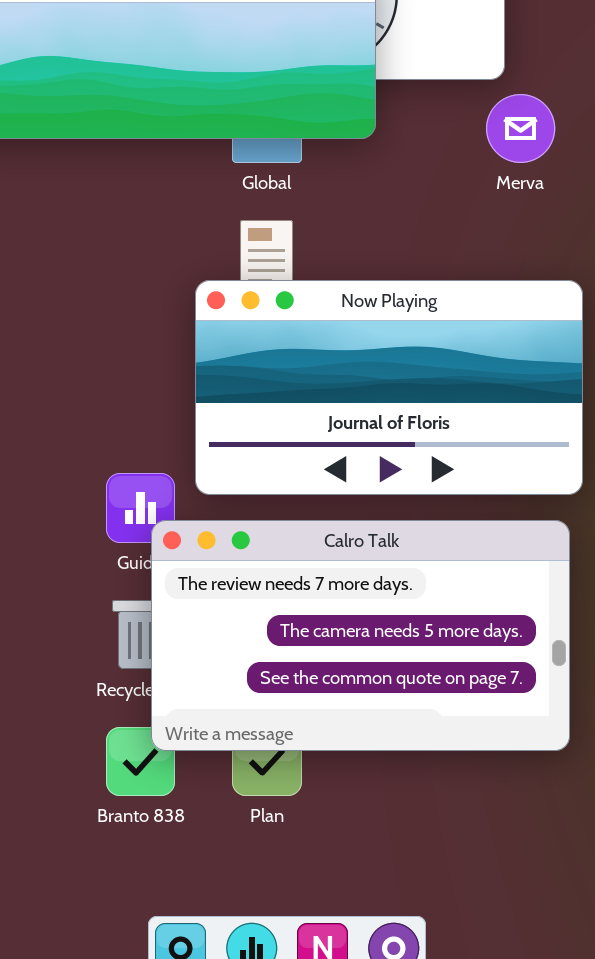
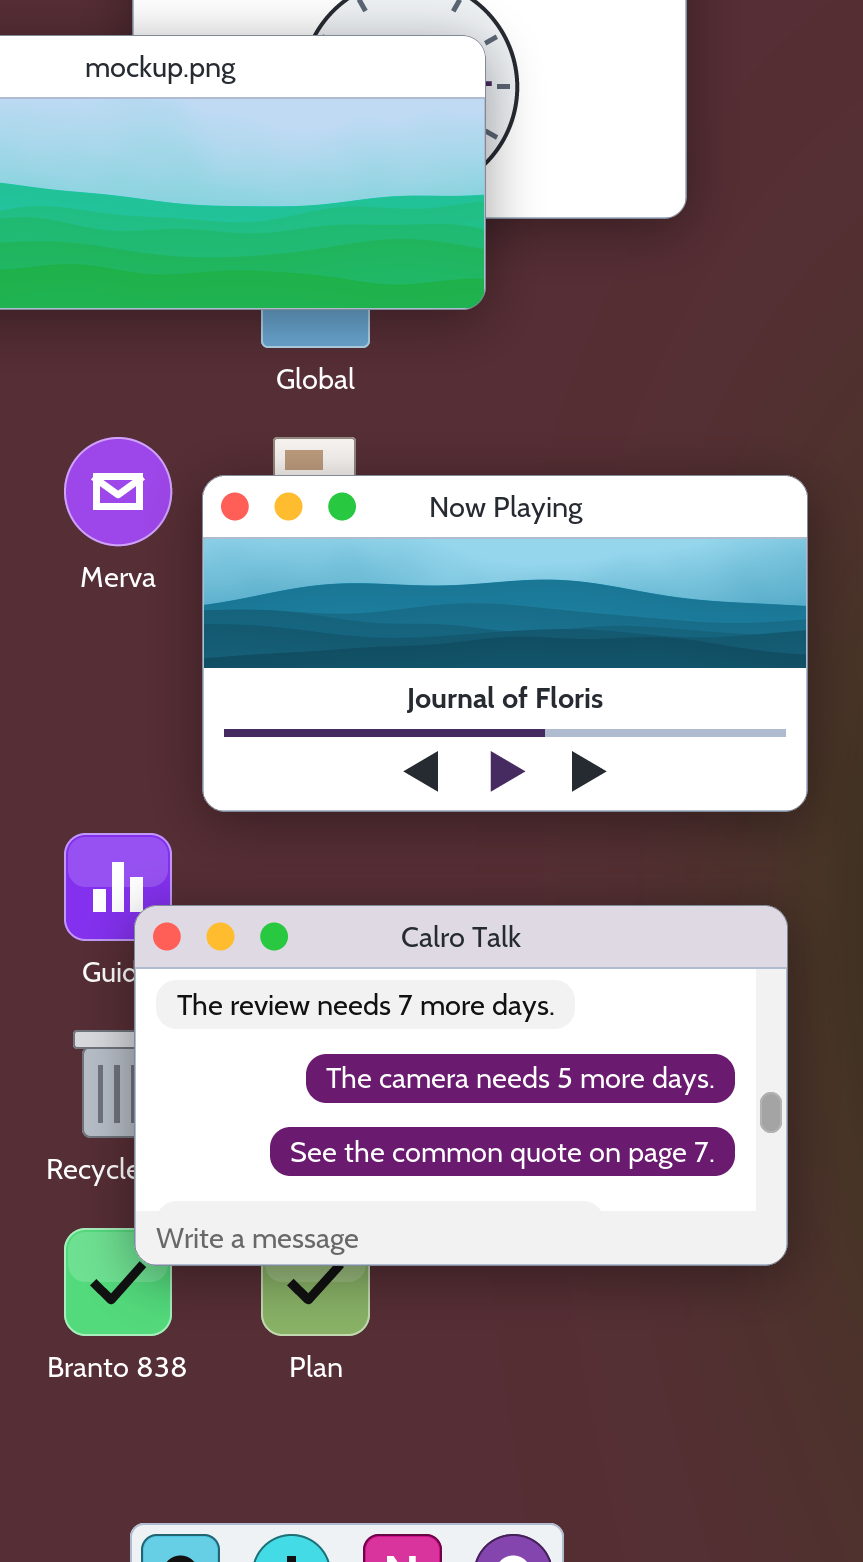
Merva: [486,94,555,163] -> [64,437,172,546], moved
Now Playing: [195,280,583,495] -> [202,475,808,812], moved

